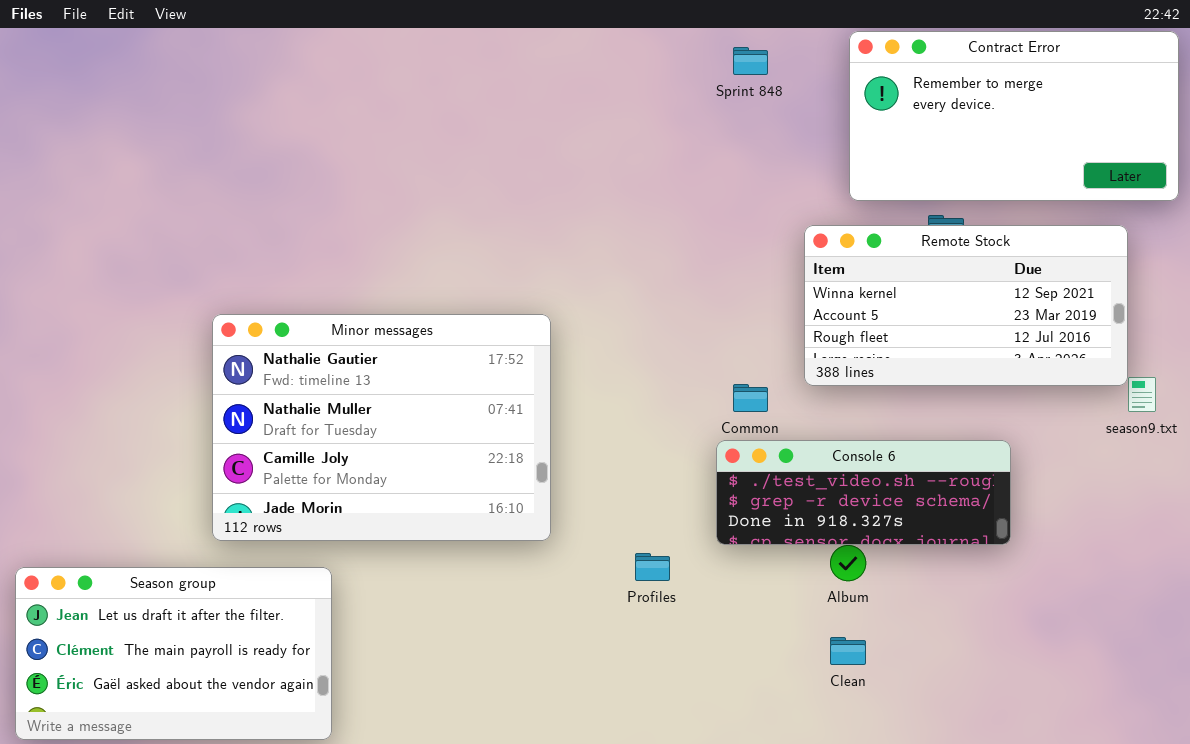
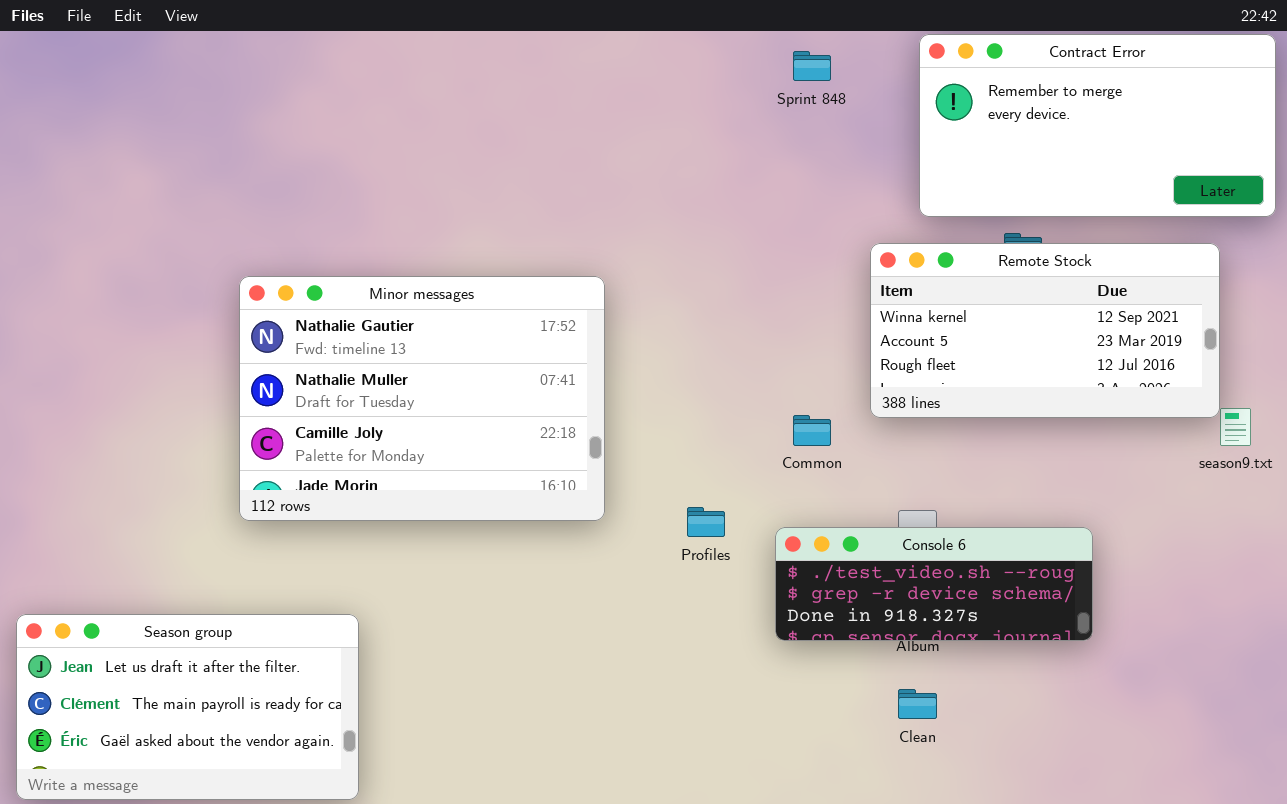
Minor messages: [212,314,551,541] -> [239,276,605,521], moved
Console 6: [716,440,1011,545] -> [775,527,1093,641], moved
Profiles: [635,553,670,581] -> [687,507,725,537], moved

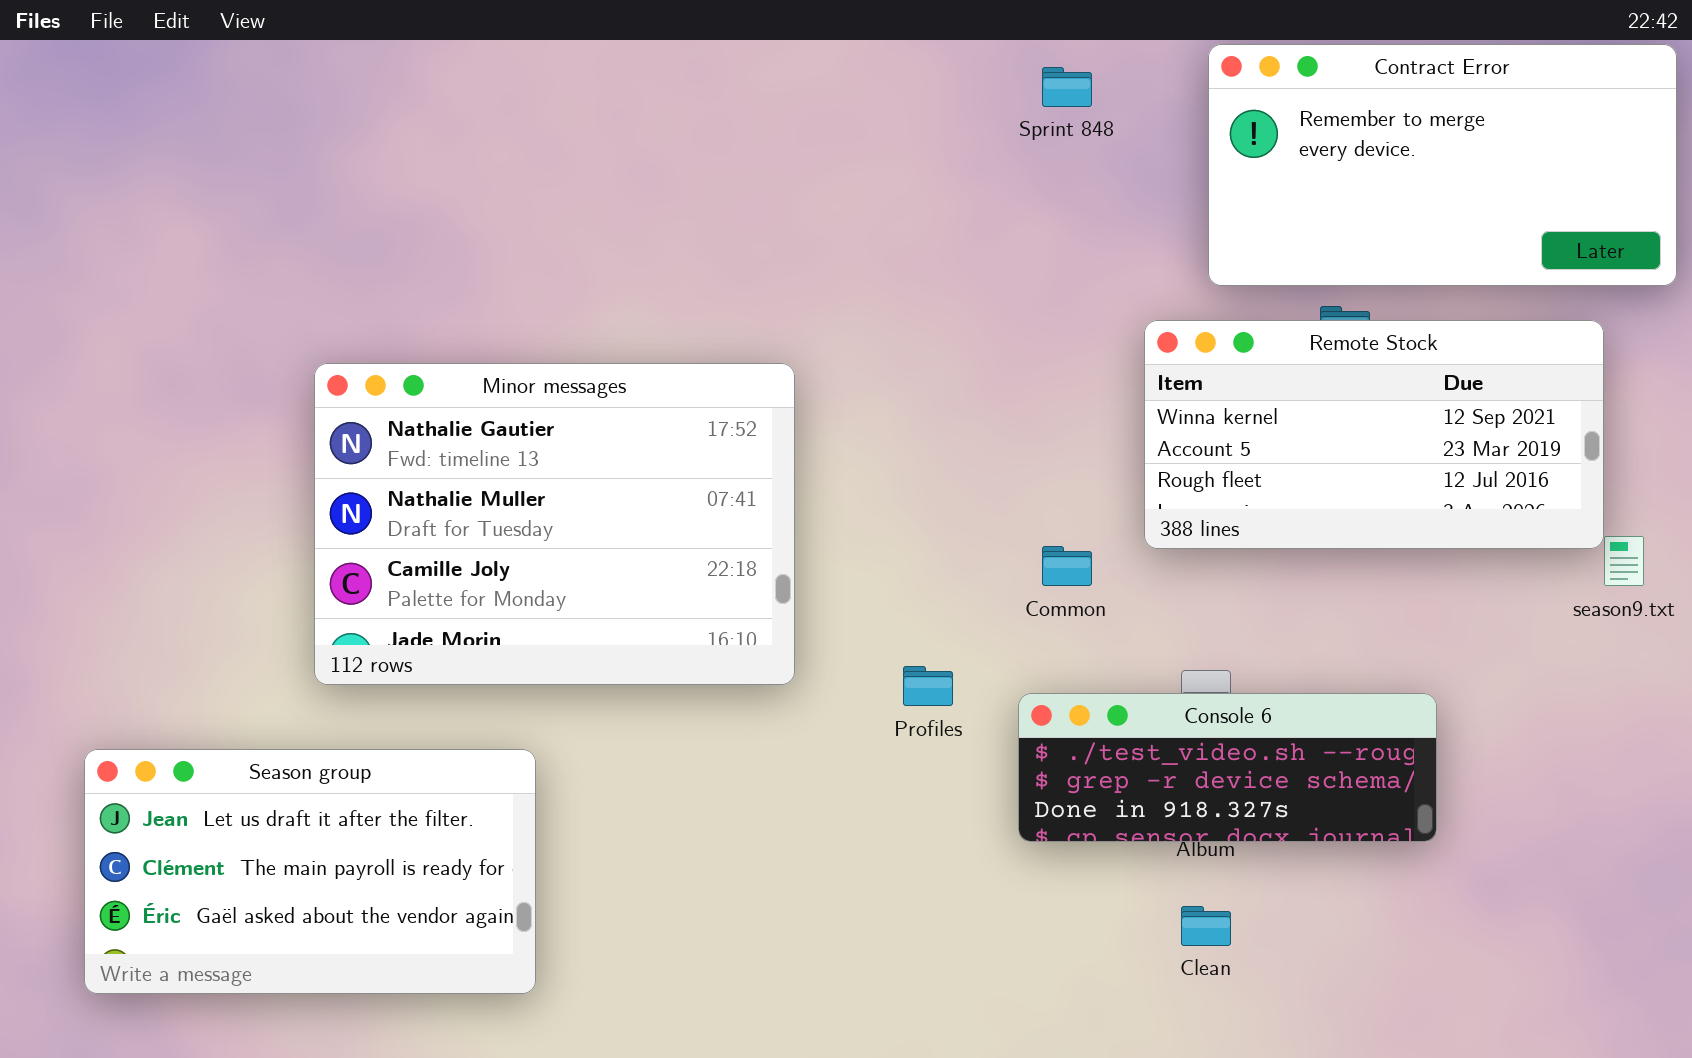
Season group: [16,614,359,800] -> [84,749,536,994], moved

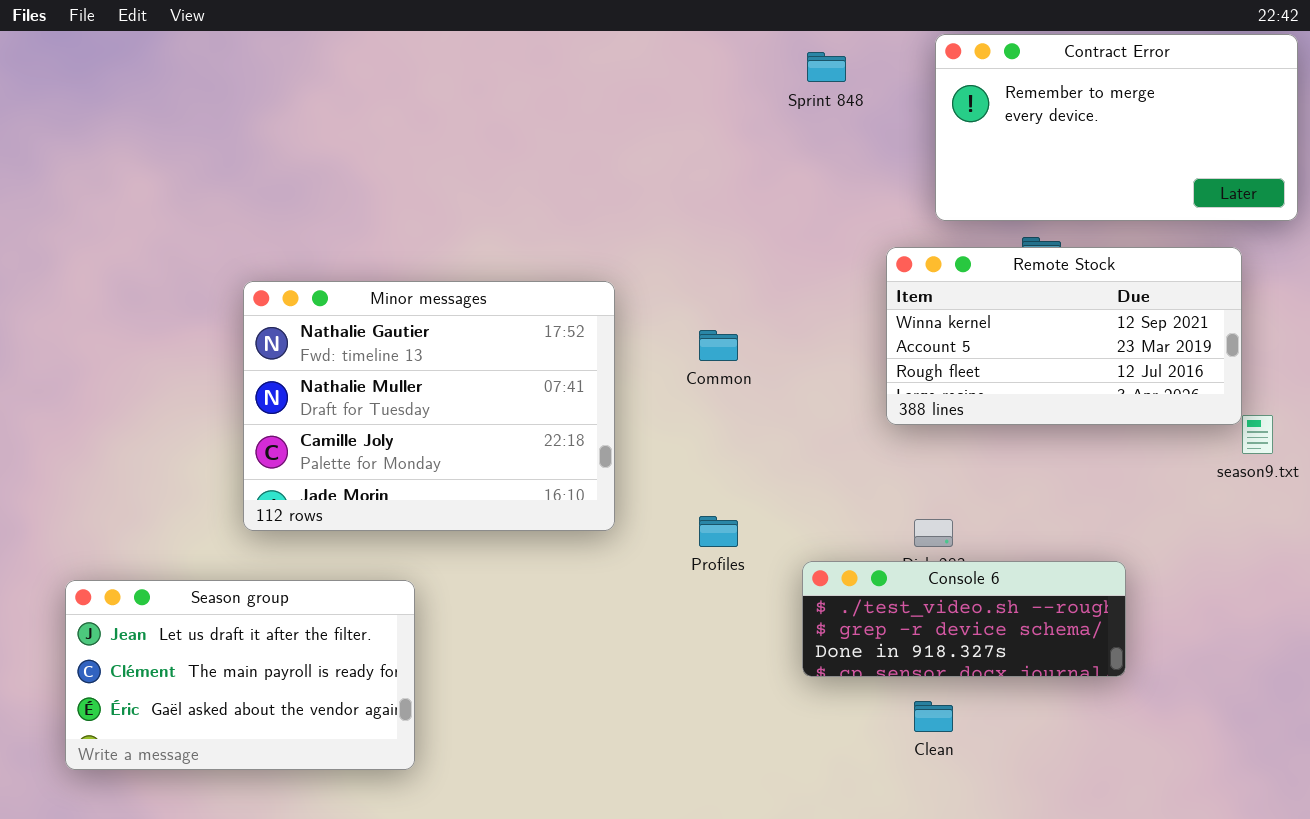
Common: [1042,546,1092,586] -> [699,330,738,361], moved
Console 6: [1018,693,1437,842] -> [802,561,1126,677], moved

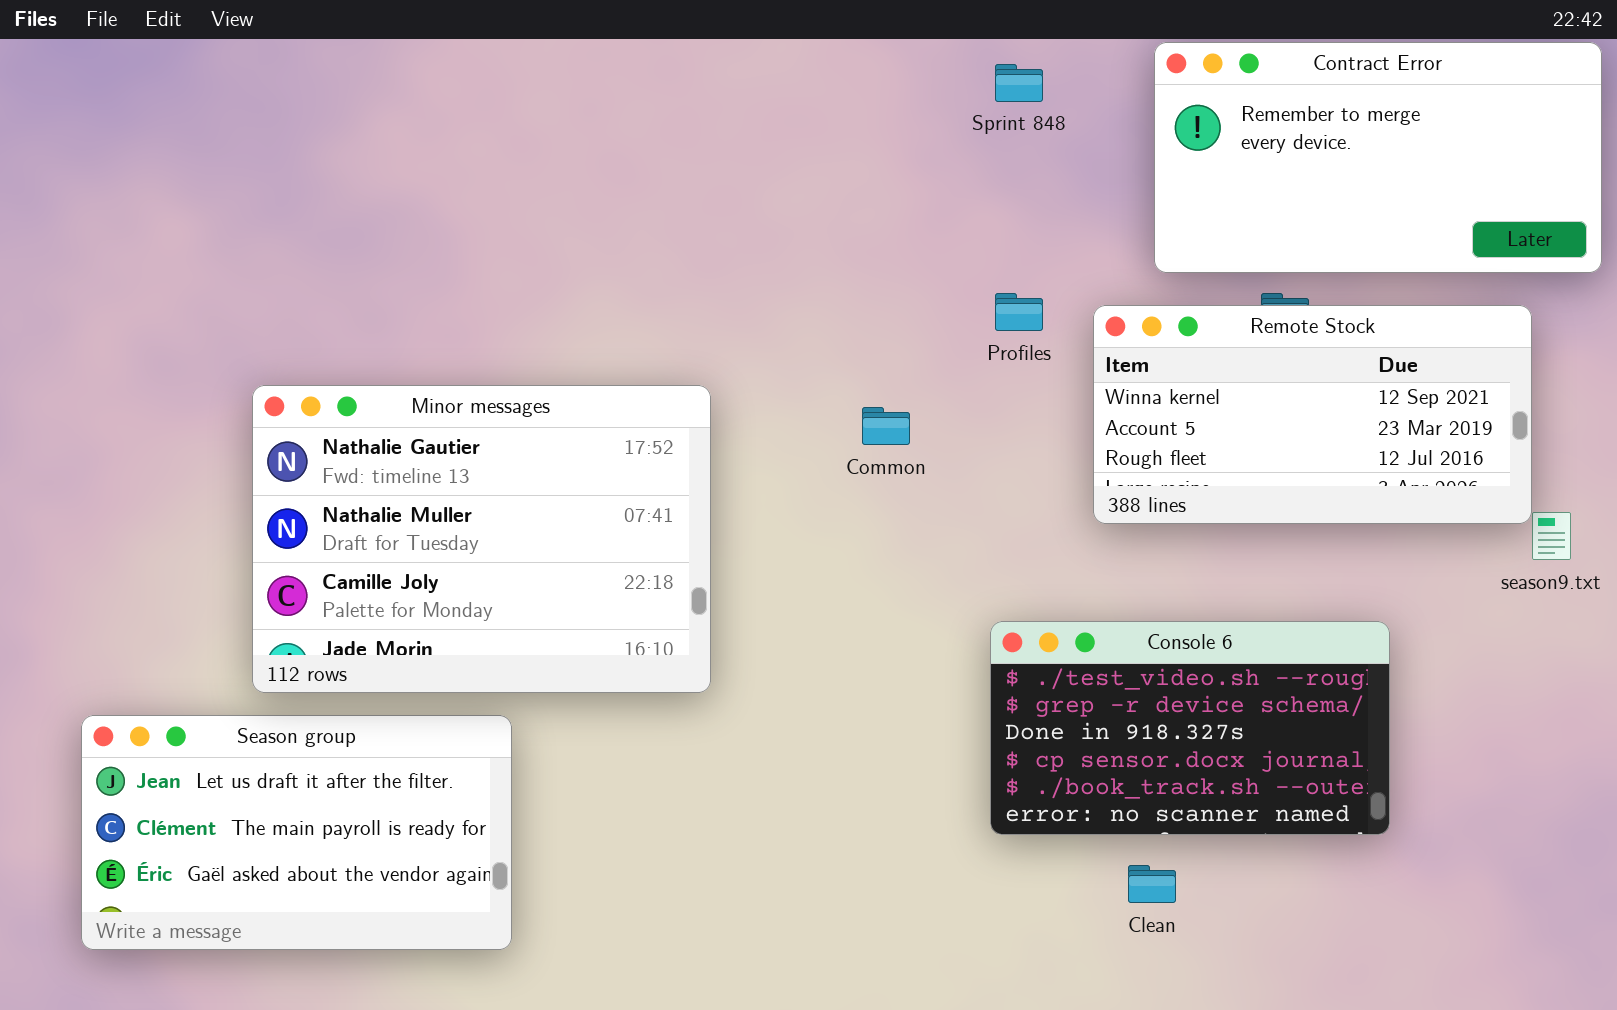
Minor messages: [243,281,615,531] -> [252,385,711,693], moved
Profiles: [699,516,738,547] -> [995,293,1043,331], moved
Console 6: [802,561,1126,677] -> [990,621,1390,835], resized

